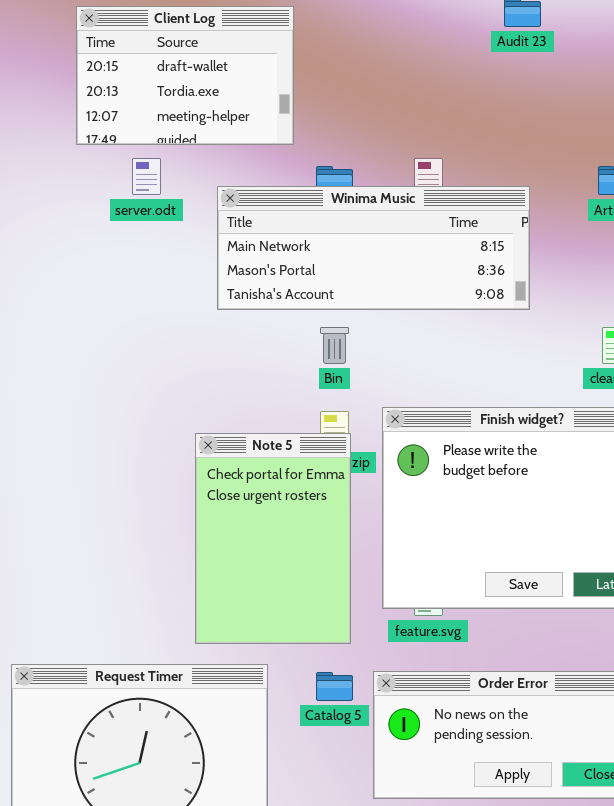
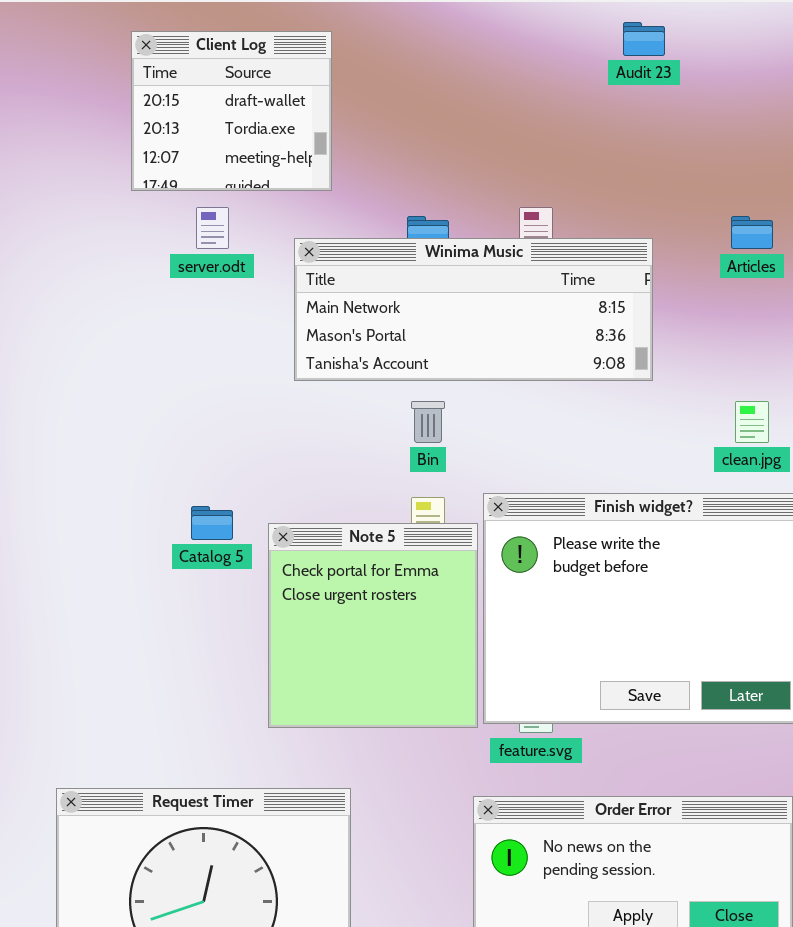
Client Log: [76,6,294,145] -> [131,31,332,191], resized
Note 5: [195,433,351,644] -> [268,523,478,728], resized
Catalog 5: [316,672,353,701] -> [191,506,233,540], moved

